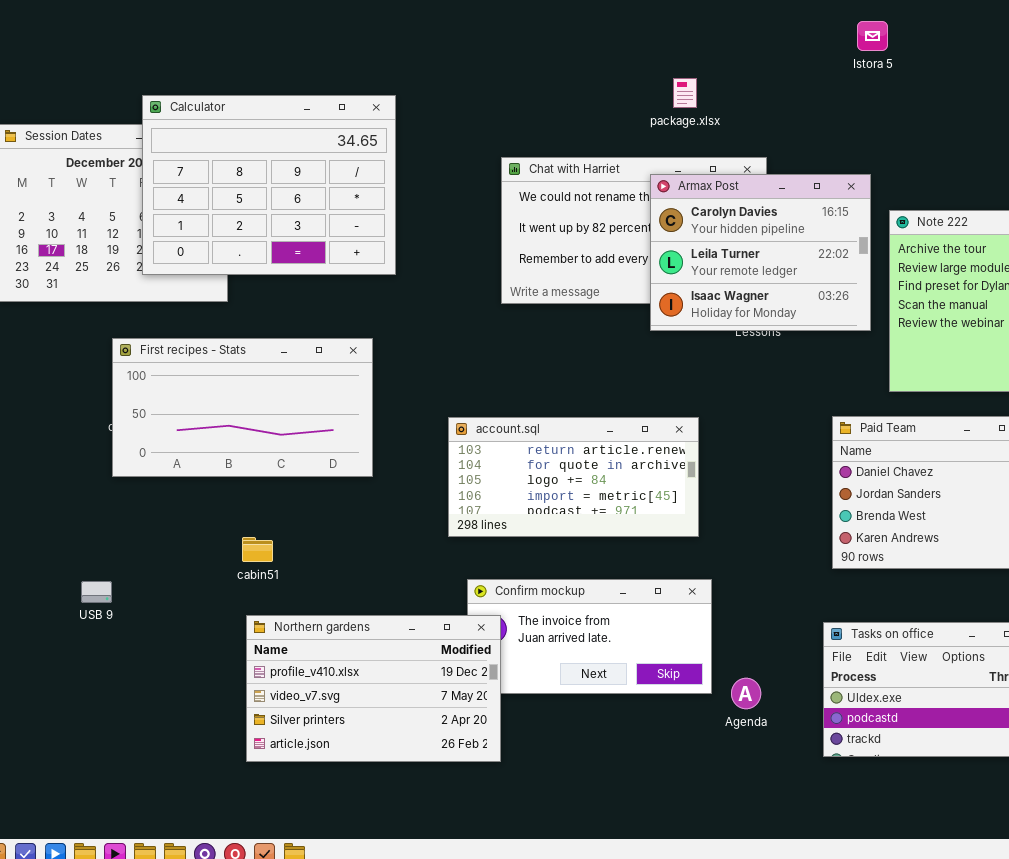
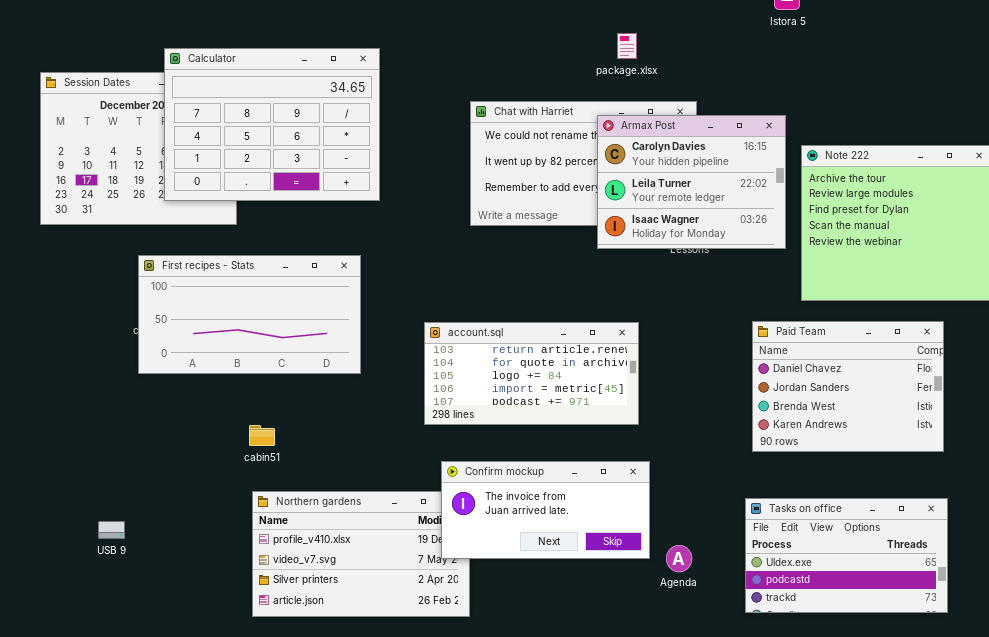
Confirm mockup: [467,579,712,694] -> [441,461,650,559], raised
USB 9: [81,581,112,603] -> [98,521,125,539], moved

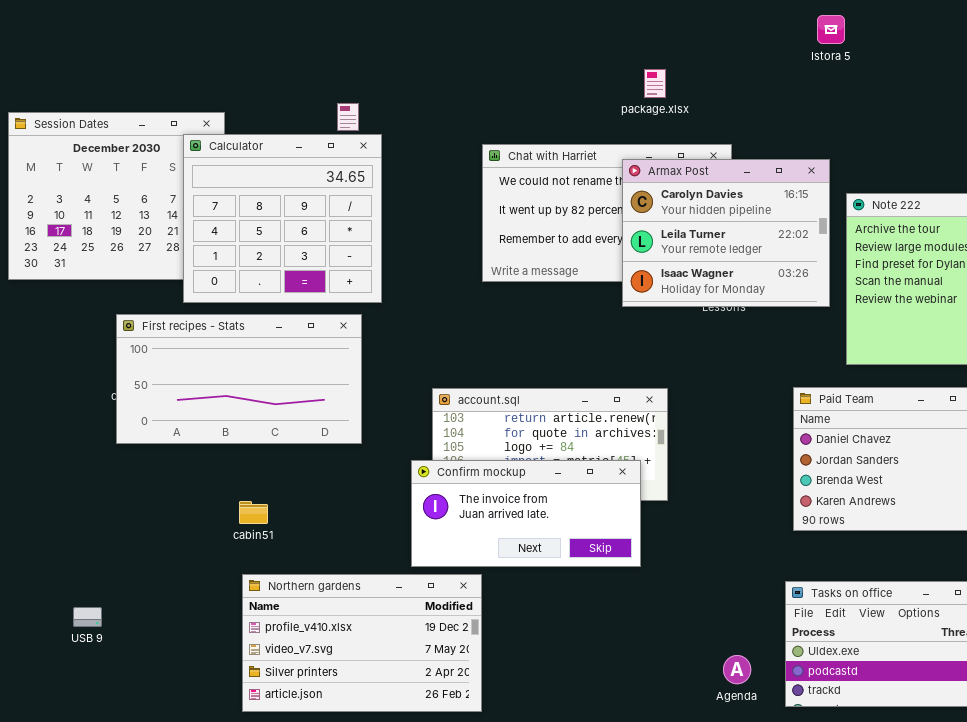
Calculator: [164,48,380,201] -> [183,134,382,303], moved, resized
Confirm mockup: [441,461,650,559] -> [411,460,641,567], moved
Agenda: [666,545,692,572] -> [723,655,751,684], moved

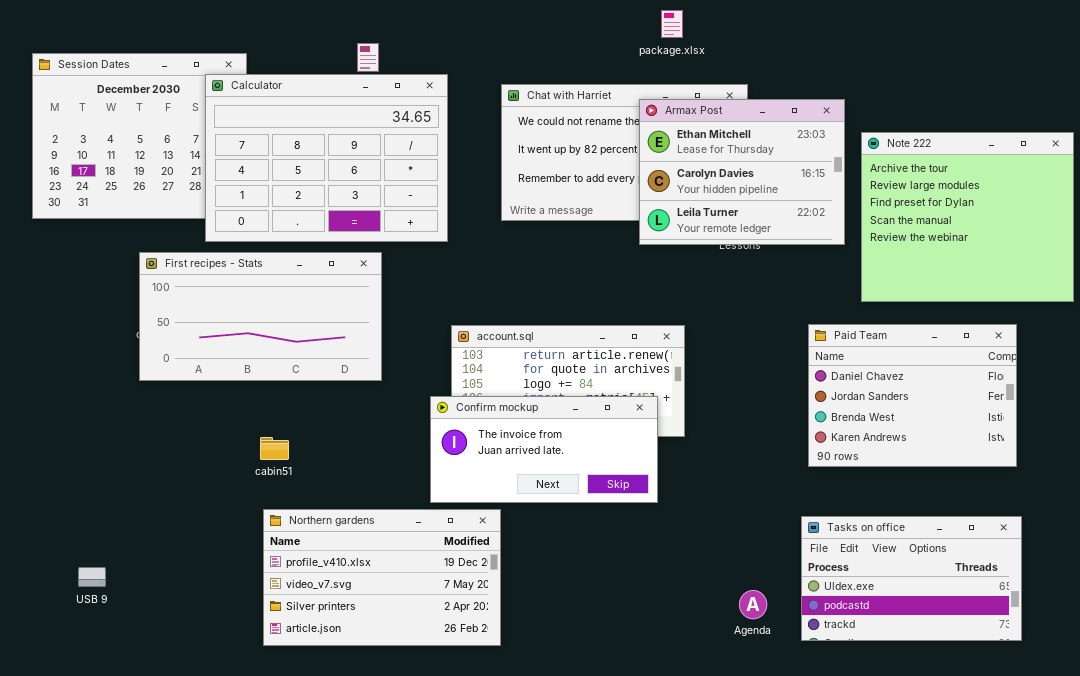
Calculator: [183,134,382,303] -> [205,74,448,242], resized
Armax Post: [622,159,830,307] -> [639,99,845,245], scrolled up 1 row
USB 9: [73,607,102,627] -> [78,567,106,587], moved

